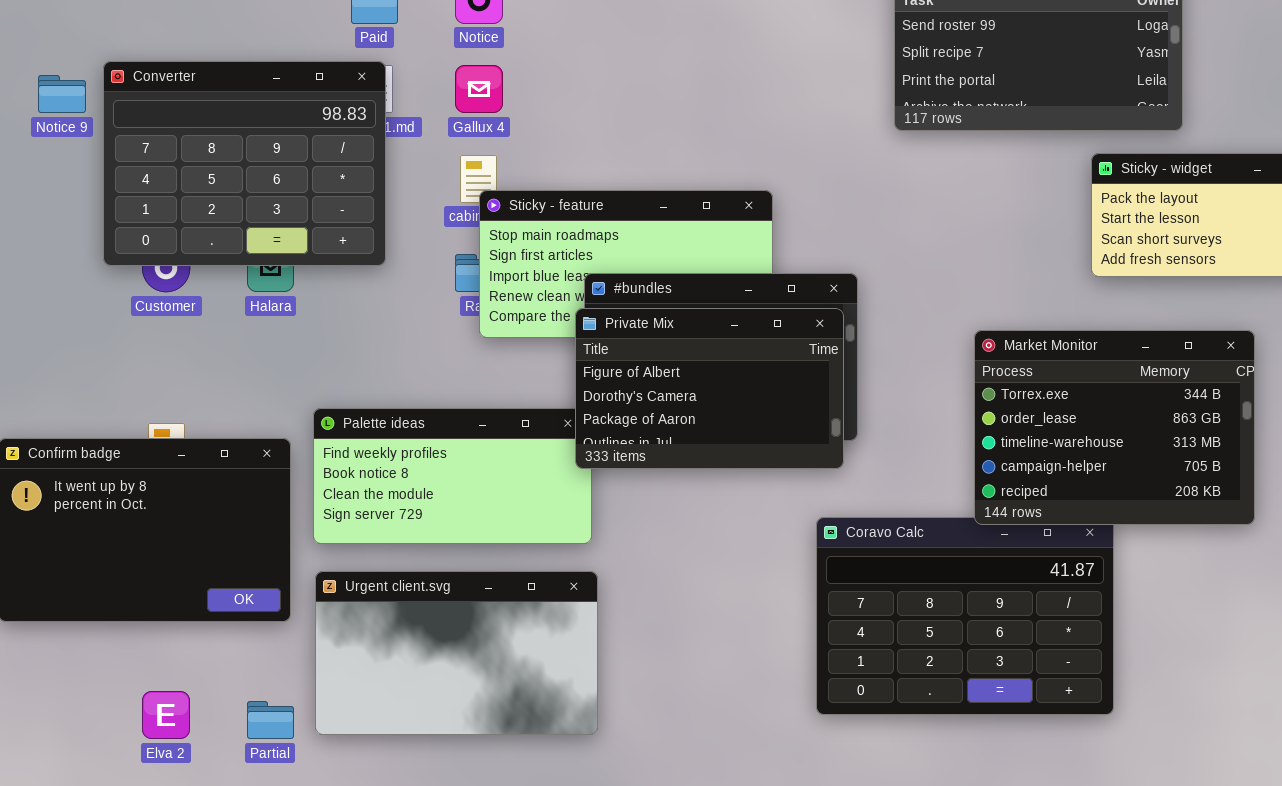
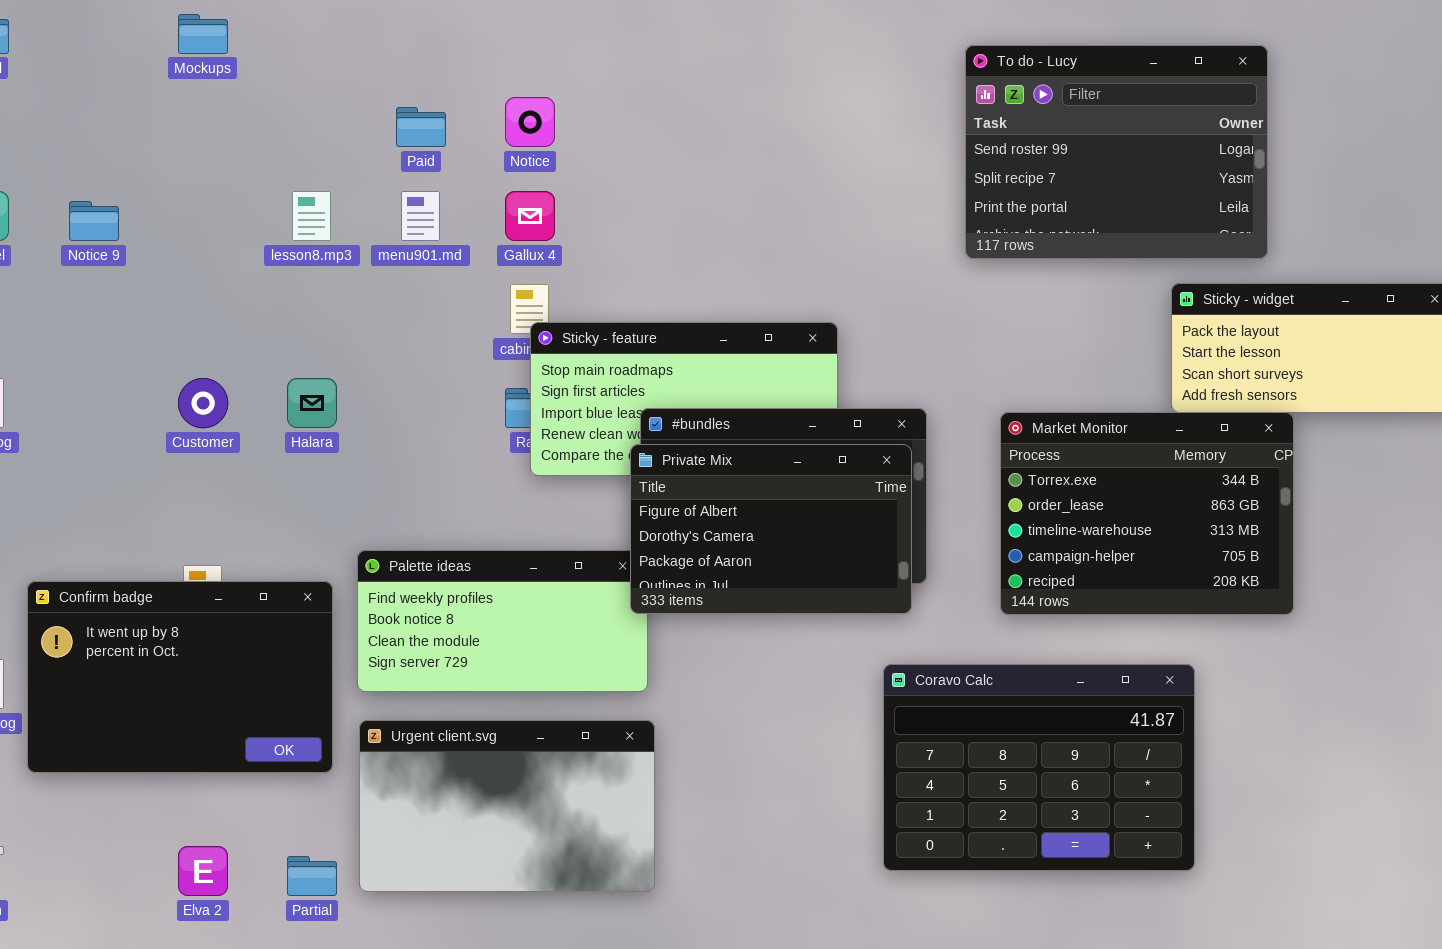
Converter: [103,61,386,266] -> none, closed
Market Monitor: [974,330,1255,525] -> [1000,412,1294,615], moved

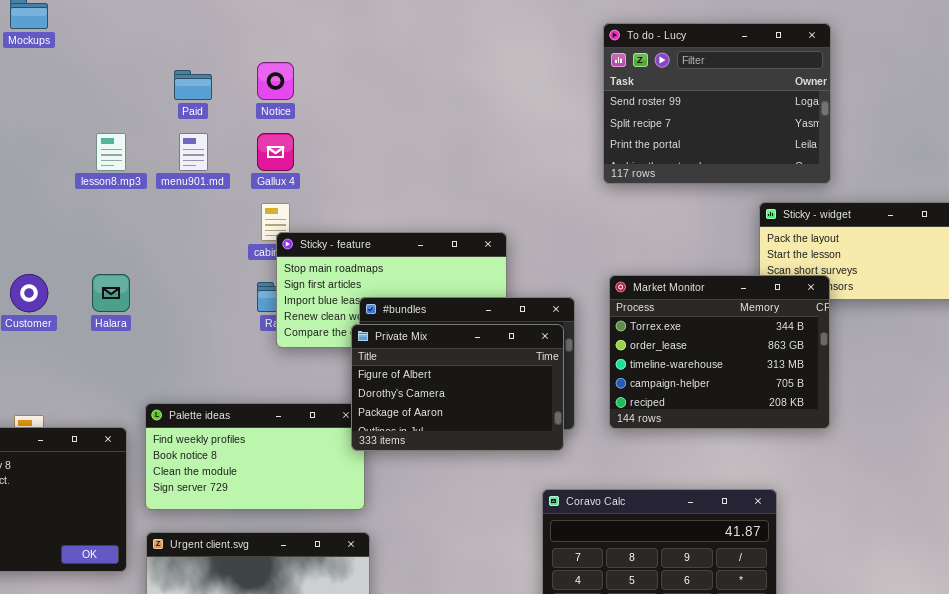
Market Monitor: [1000,412,1294,615] -> [609,275,830,429], moved

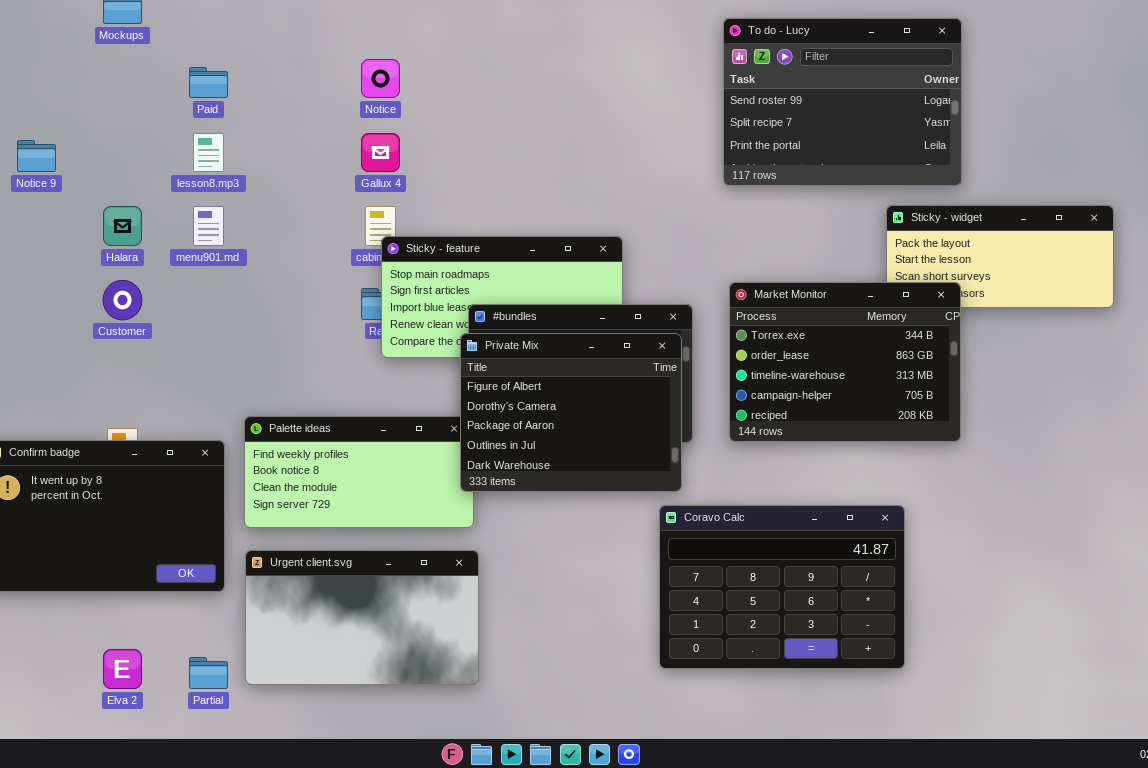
Paid: [174,70,212,100] -> [189,67,228,98], moved
menu901.md: [179,133,208,171] -> [193,206,224,246], moved
Halara: [92,274,130,312] -> [103,206,142,246], moved
Private Mix: [351,324,564,451] -> [460,333,682,492], resized

